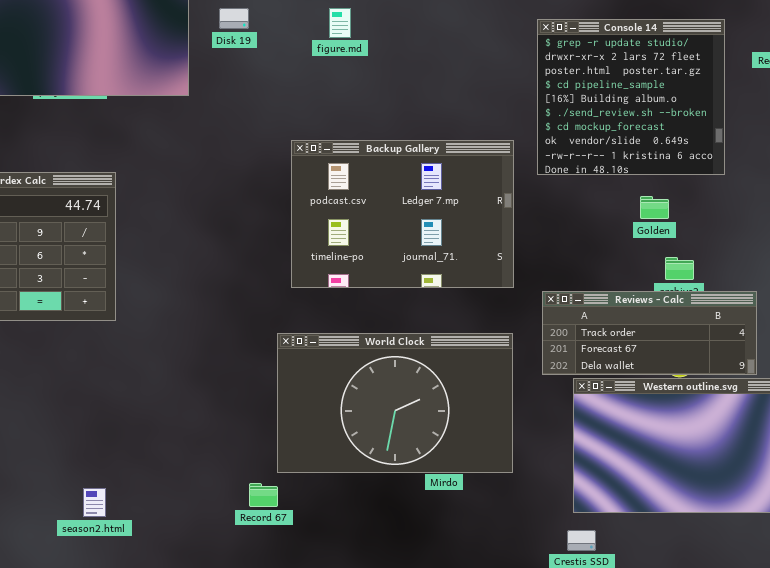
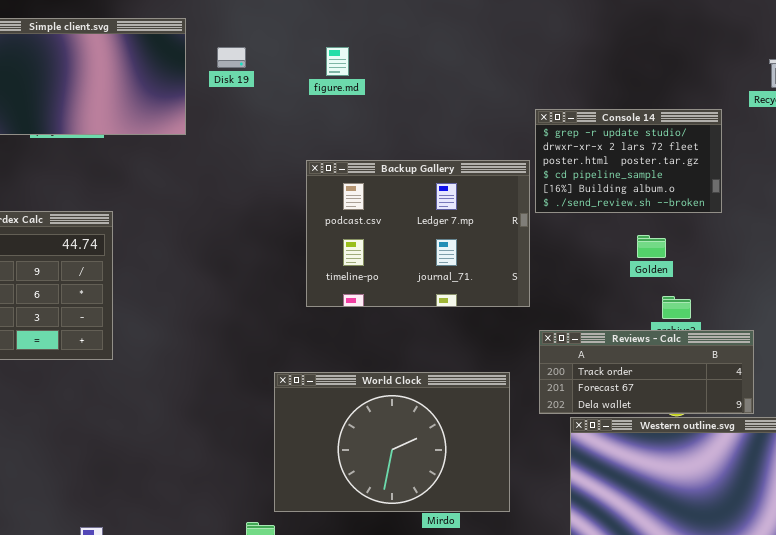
Console 14: [537,19,725,175] -> [535,109,722,213], resized
Backup Gallery: [291,140,514,288] -> [306,160,530,307], moved

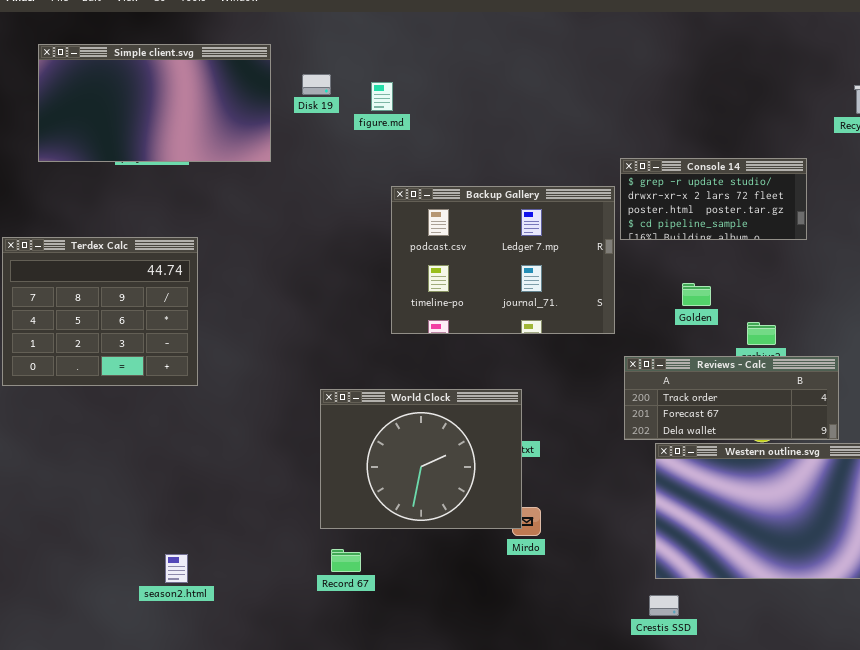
figure.md: [326,47,349,76] -> [371,82,393,111], moved
Console 14: [535,109,722,213] -> [620,158,807,240], resized
Golden: [637,235,666,258] -> [682,283,711,306], moved
World Clock: [274,372,510,512] -> [320,389,522,529], moved, resized

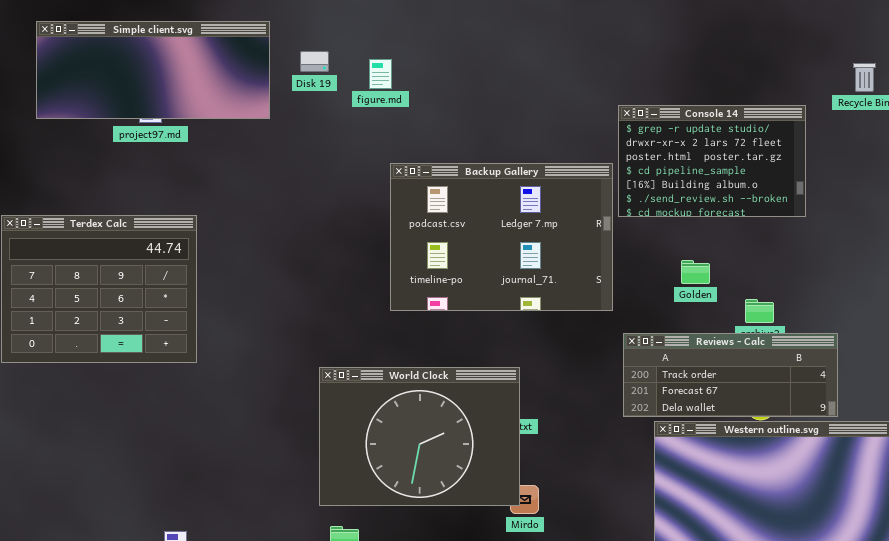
Simple client.svg: [38,44,271,162] -> [36,21,270,119], resized
Console 14: [620,158,807,240] -> [618,105,806,217], resized

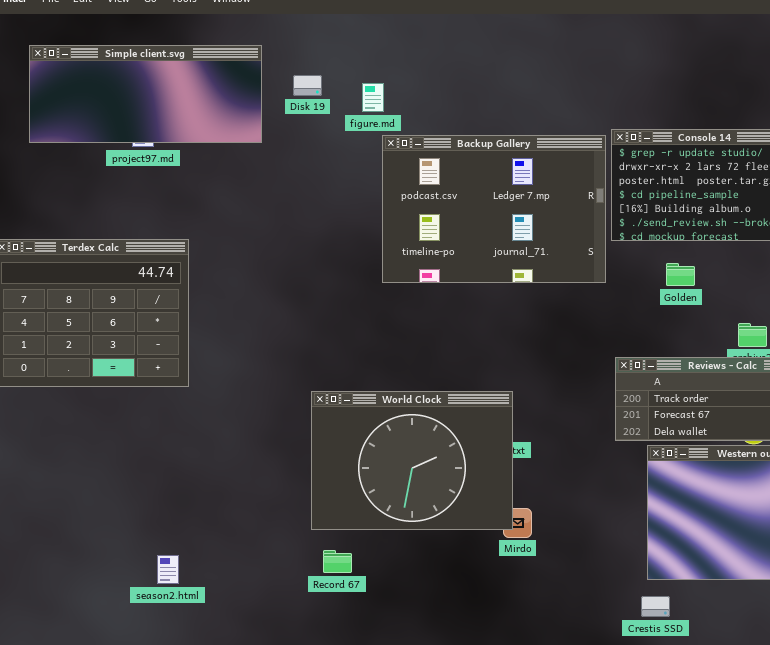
Backup Gallery: [390,163,613,311] -> [382,135,606,283], moved
Golden: [681,260,710,284] -> [666,263,695,286], moved

